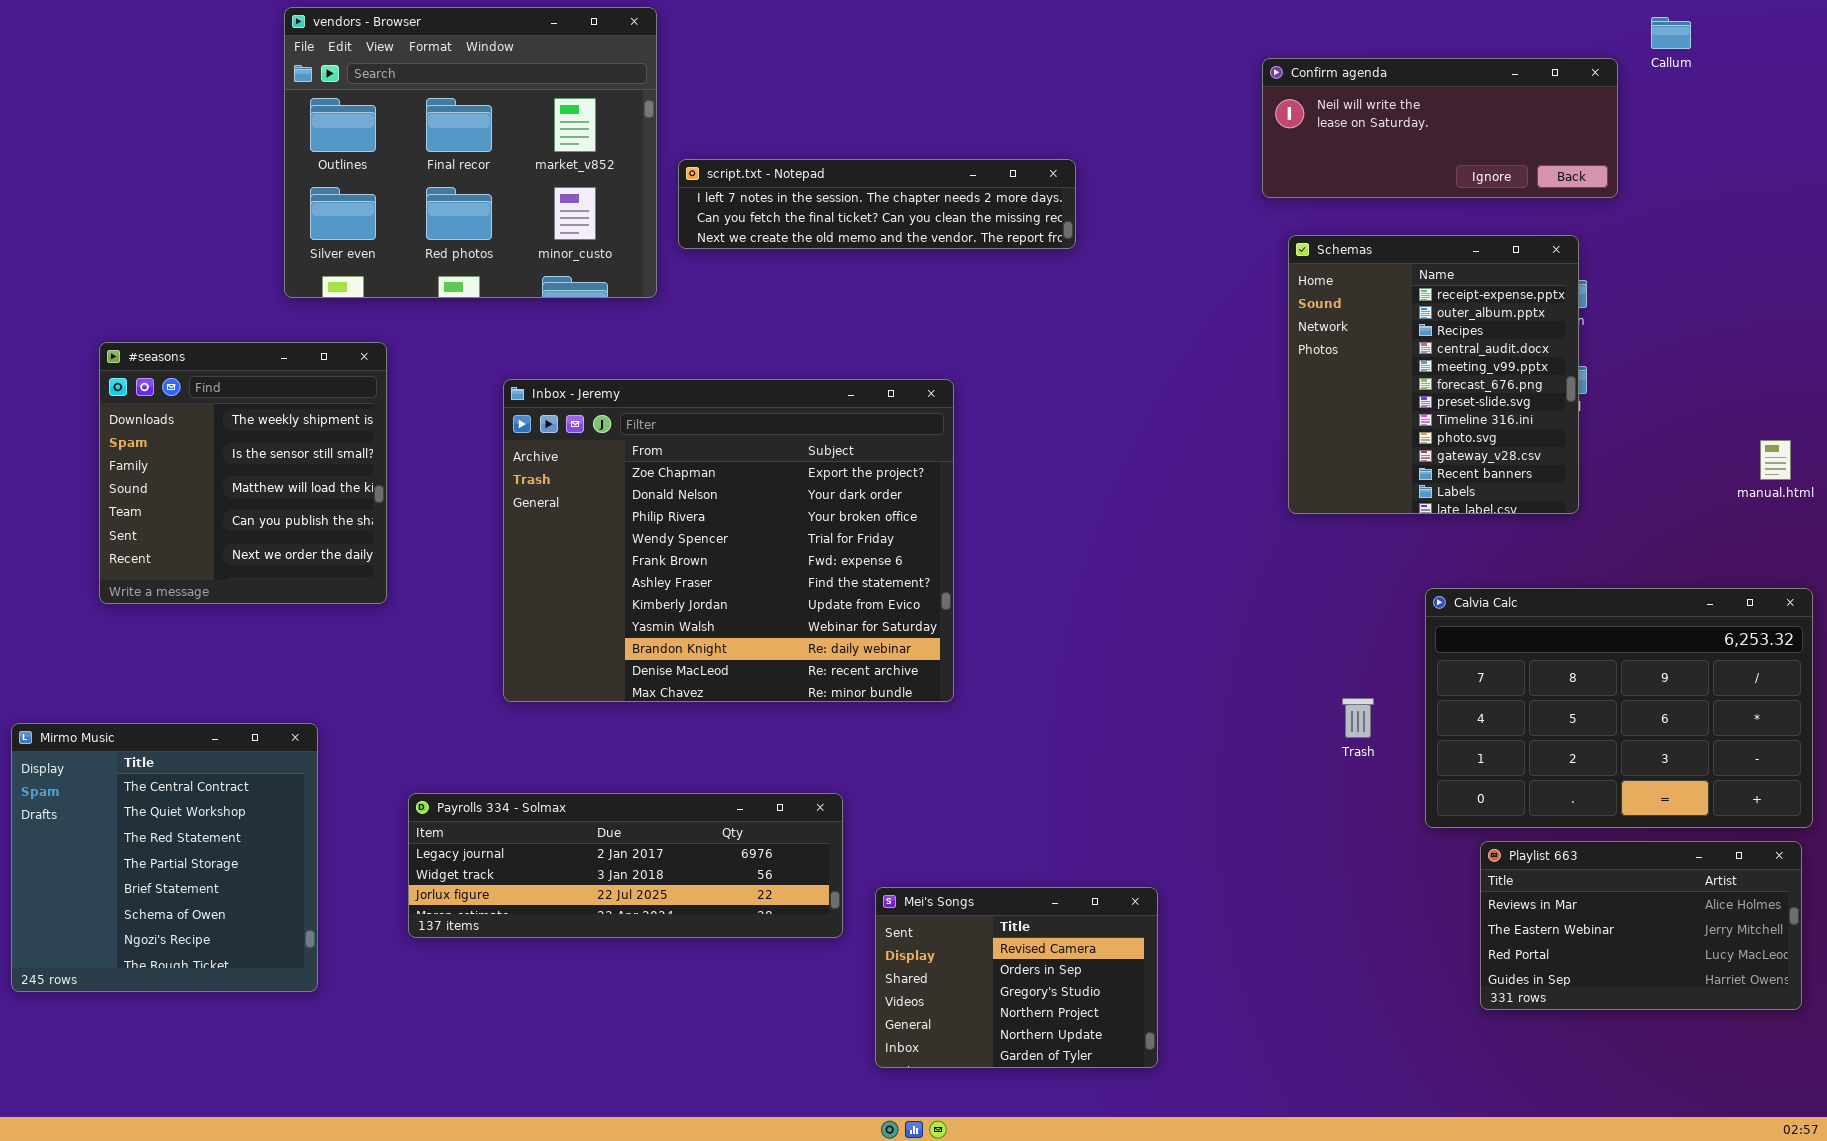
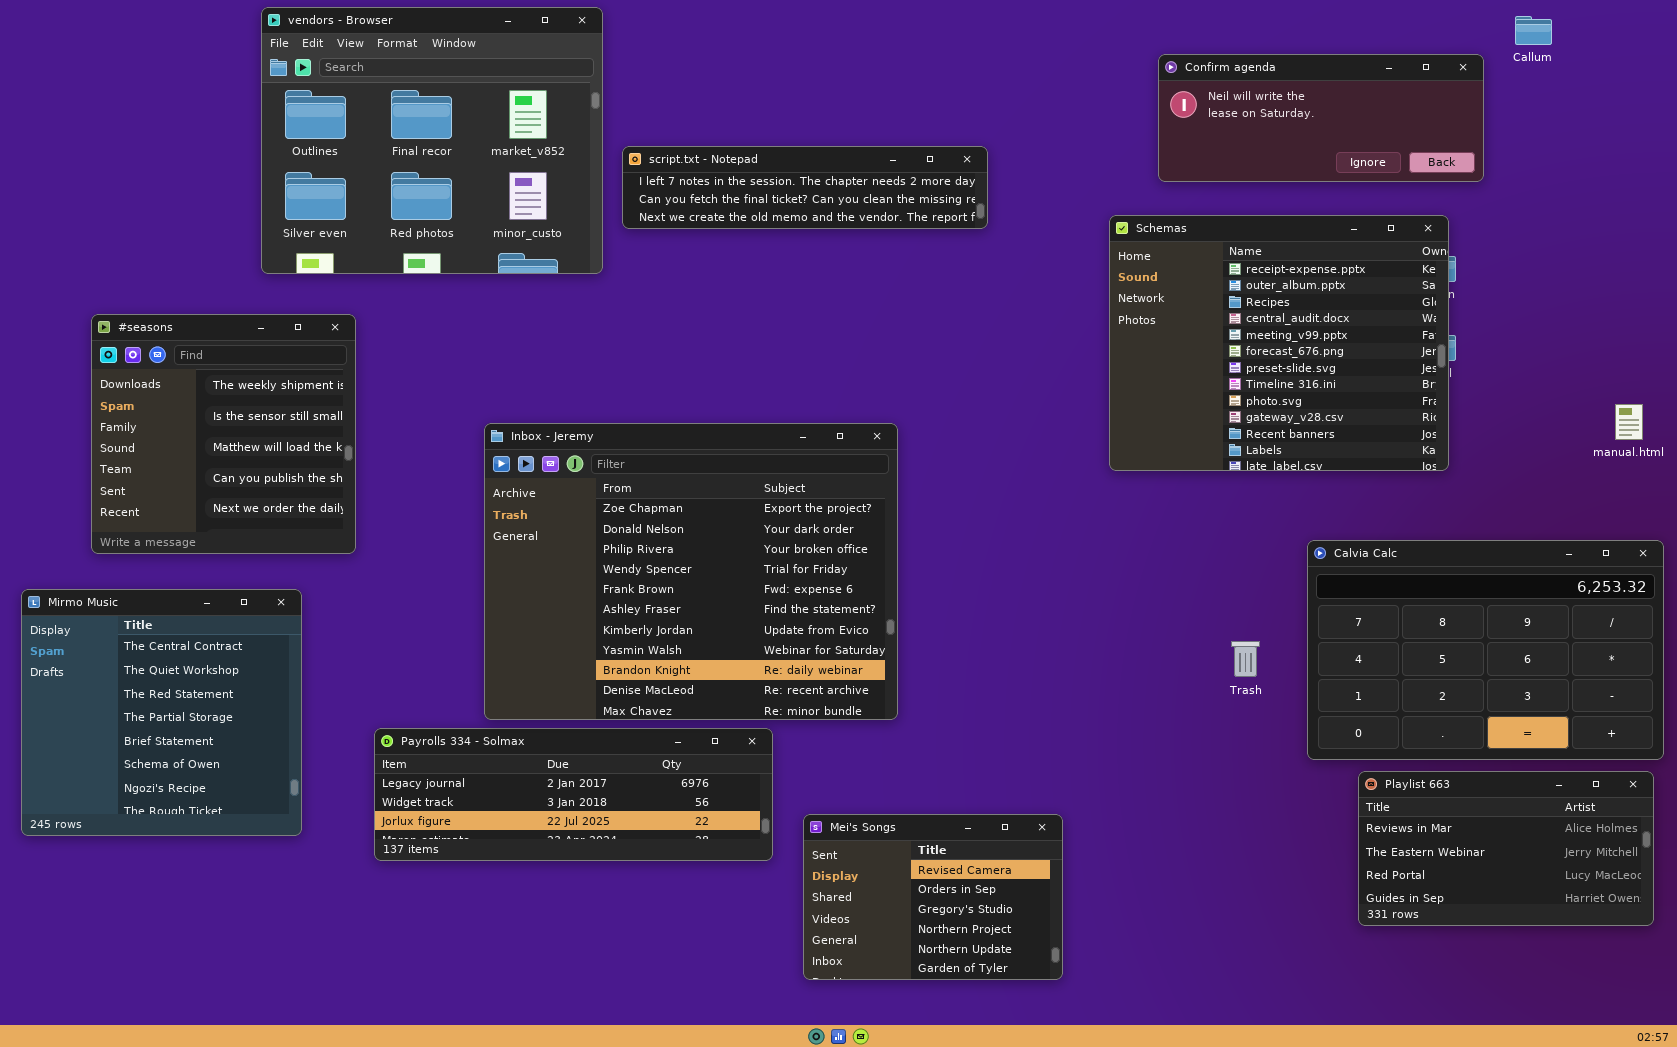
Schemas: [1288,235,1579,514] -> [1109,215,1449,471], resized
Inbox - Jeremy: [503,379,954,702] -> [484,423,898,720], moved
Mirmo Music: [11,723,318,992] -> [21,589,302,836], moved

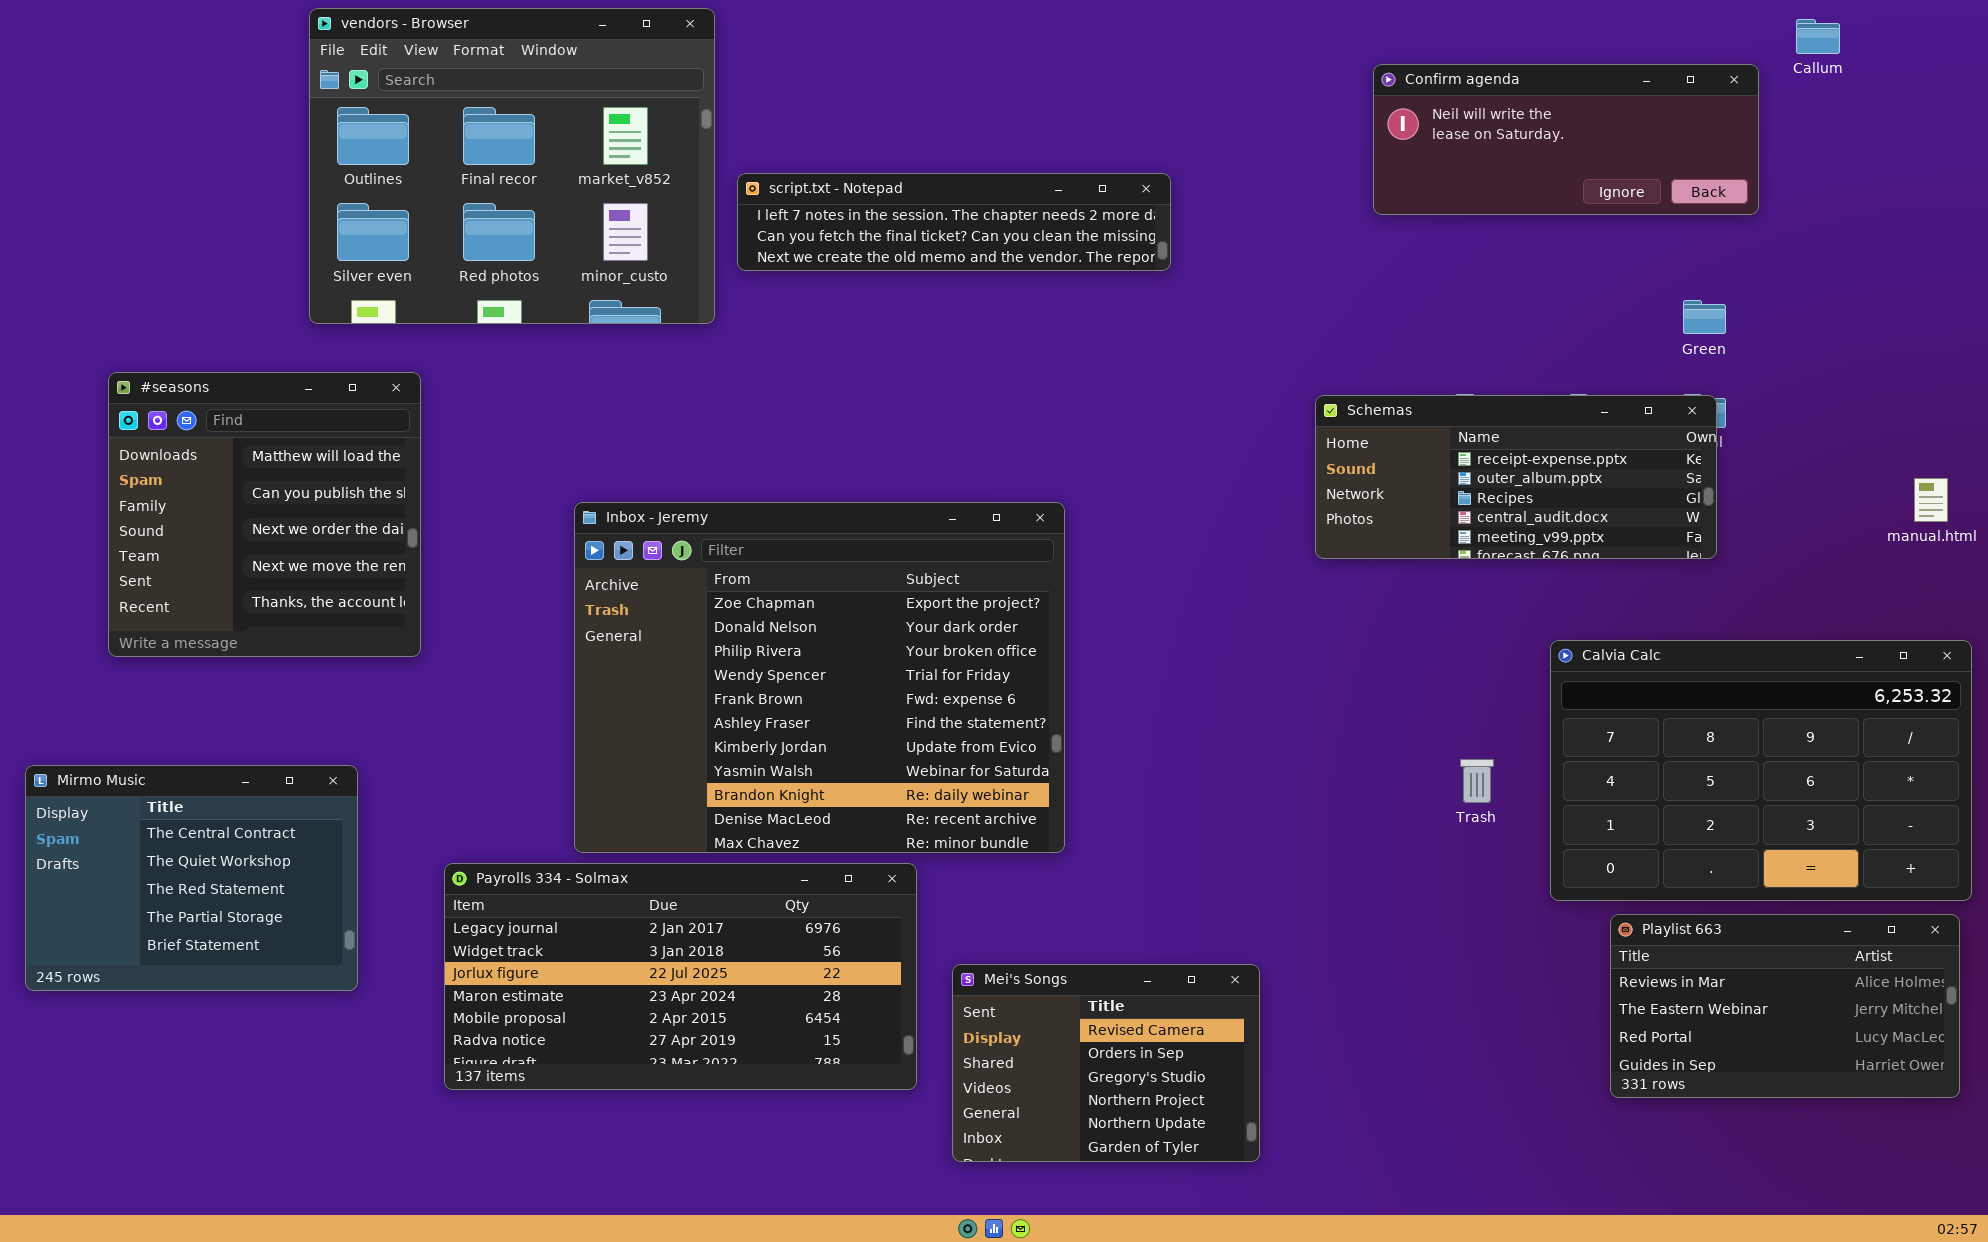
Schemas: [1109,215,1449,471] -> [1315,395,1717,559], resized
#seasons: [91,314,356,554] -> [108,372,421,657], scrolled down 2 rows
Mirmo Music: [21,589,302,836] -> [25,765,358,991], resized
Payrolls 334 - Solmax: [374,728,773,861] -> [444,863,917,1090], resized

